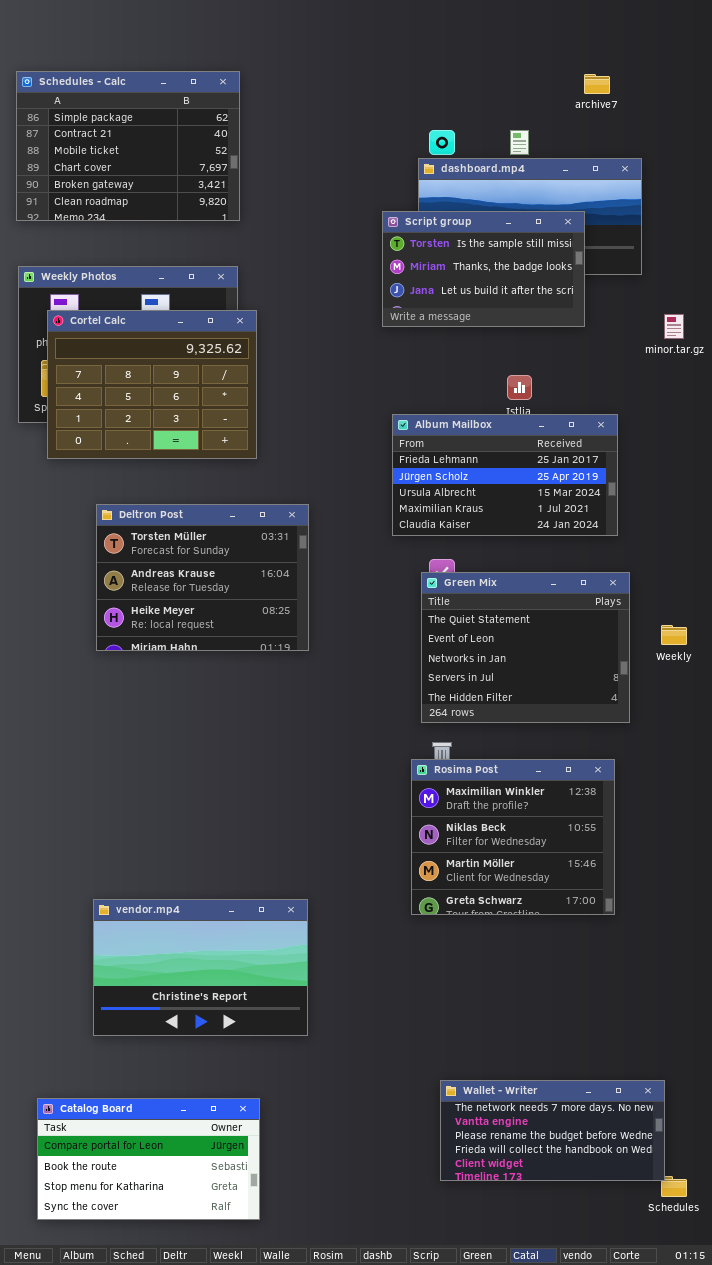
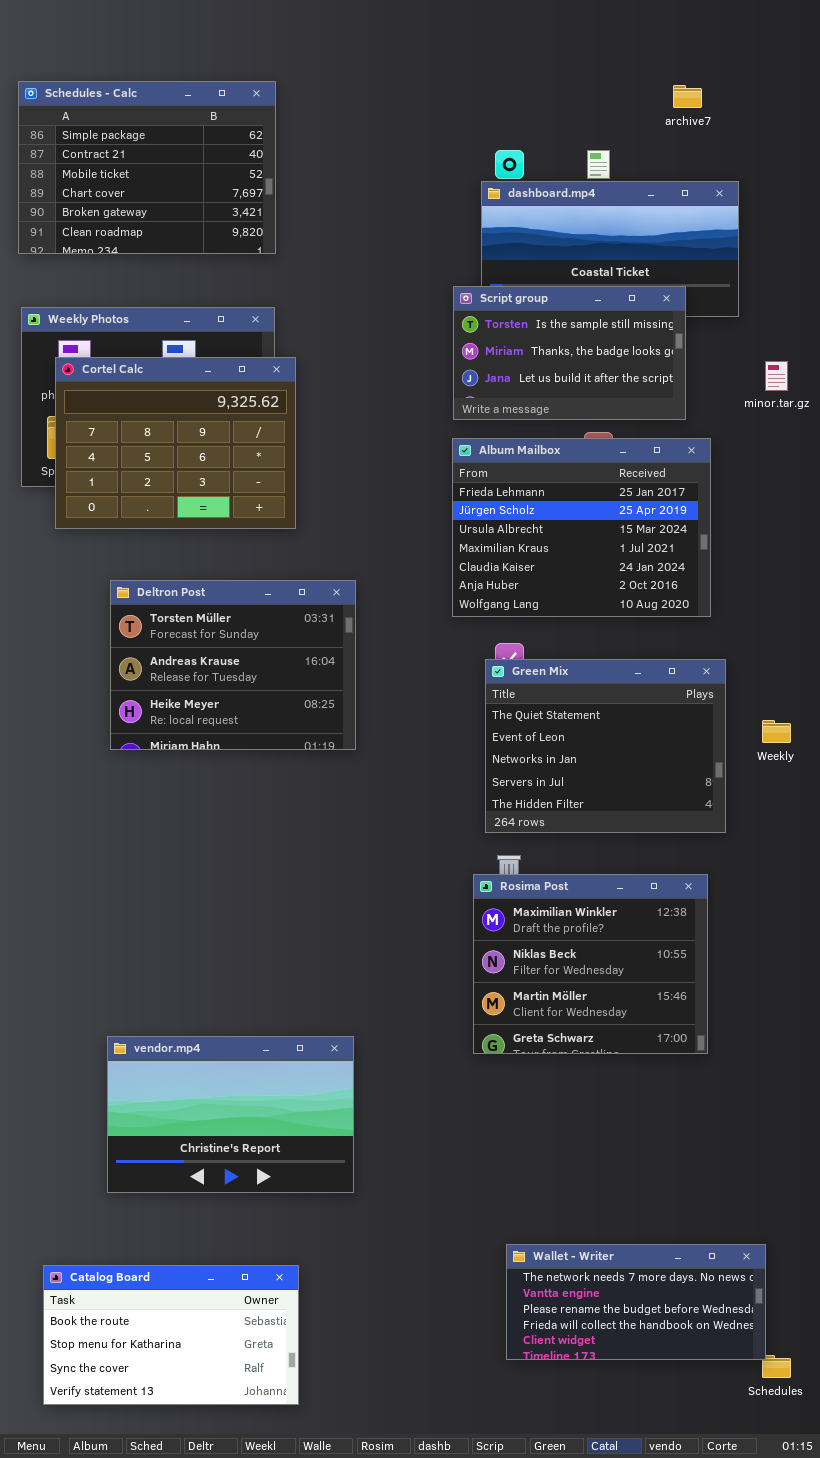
Script group: [382,211,585,327] -> [453,286,686,420], moved
Album Mailbox: [392,414,618,536] -> [452,438,711,617], resized
Catalog Board: [37,1098,260,1220] -> [43,1265,299,1405], scrolled down 1 row

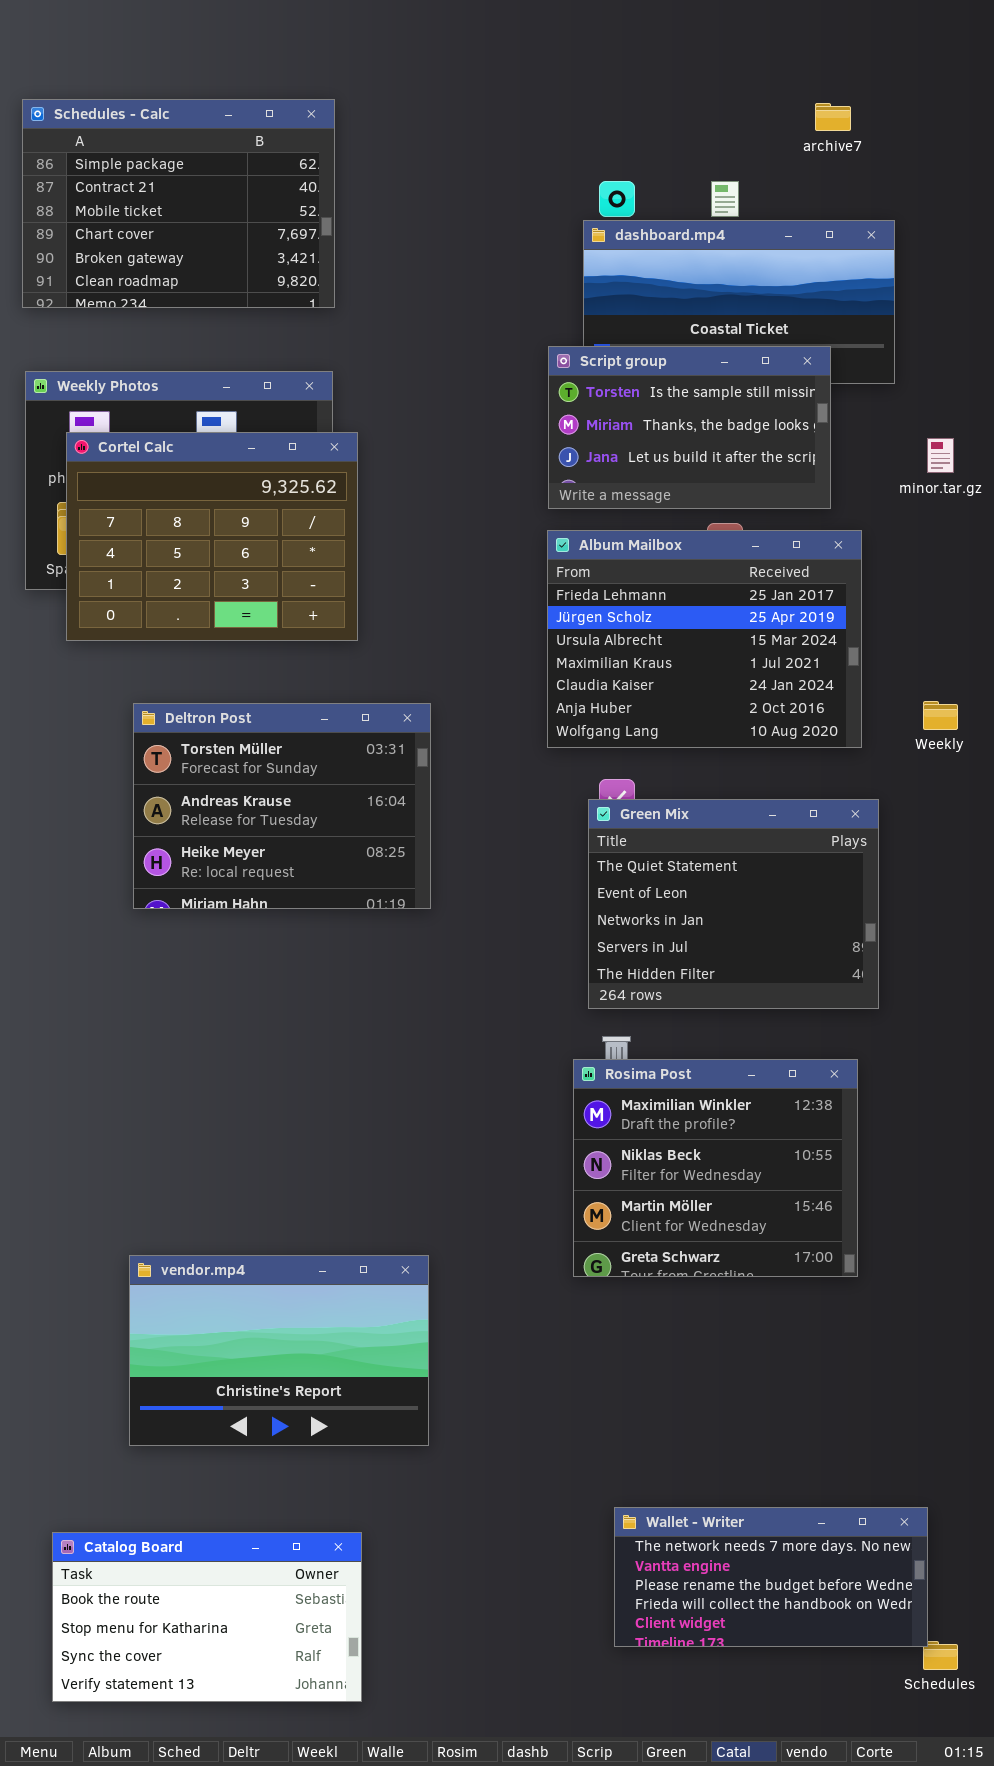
Weekly: [762,720,791,743] -> [923,701,958,730], moved

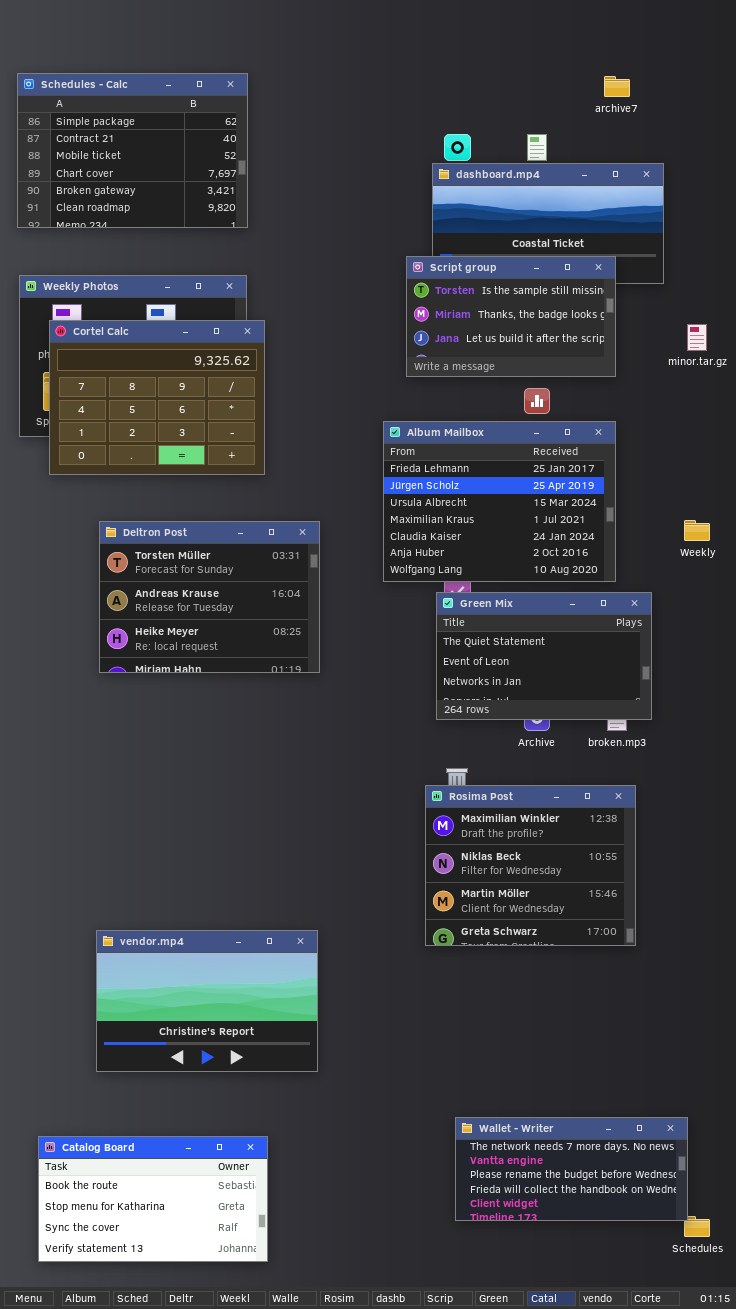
Album Mailbox: [547,530,862,748] -> [383,421,616,582], moved
Green Mix: [588,799,879,1009] -> [436,592,652,720], resized

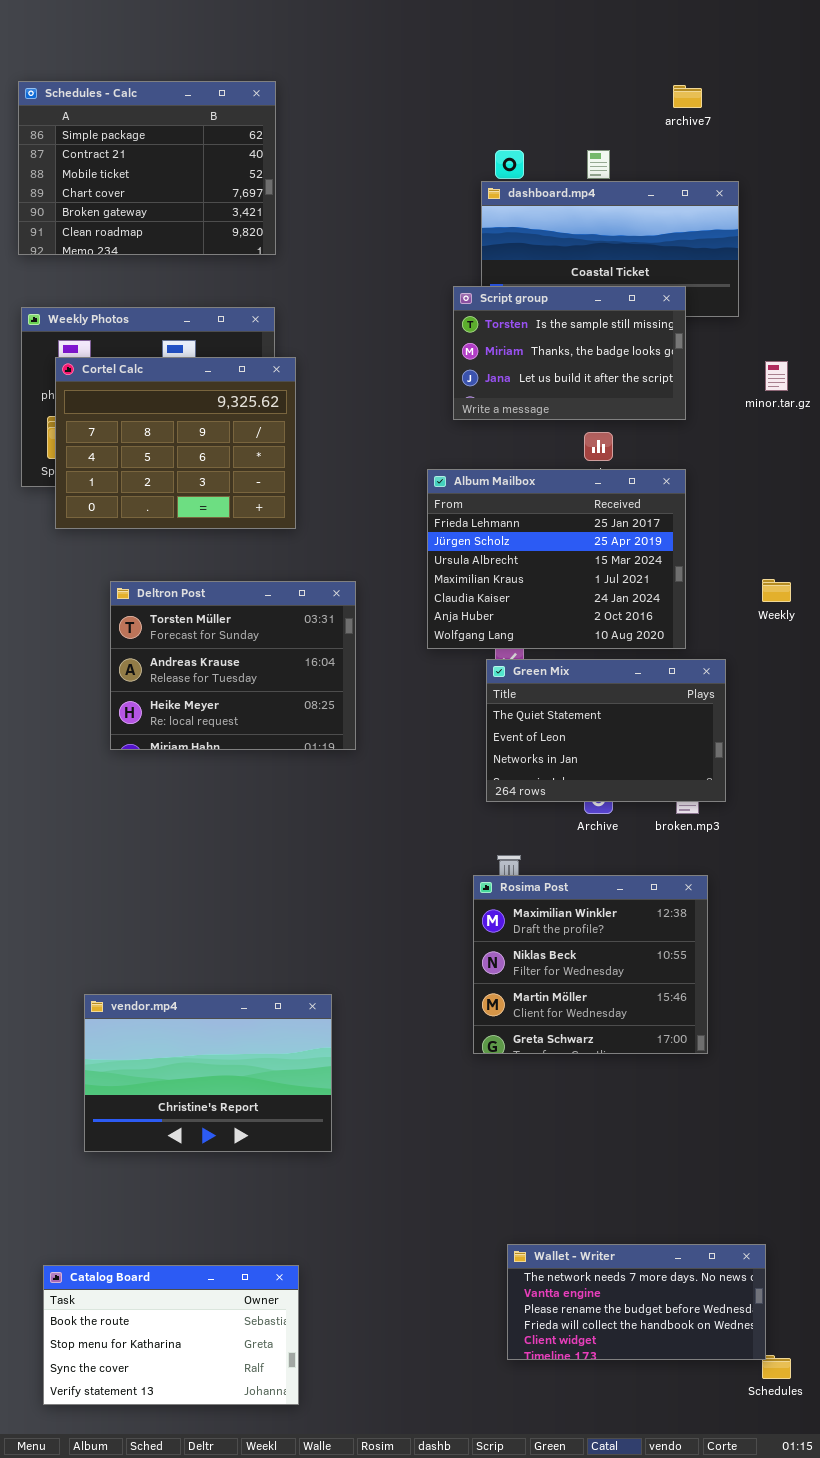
vendor.mp4: [96,930,318,1072] -> [84,994,332,1152], moved

